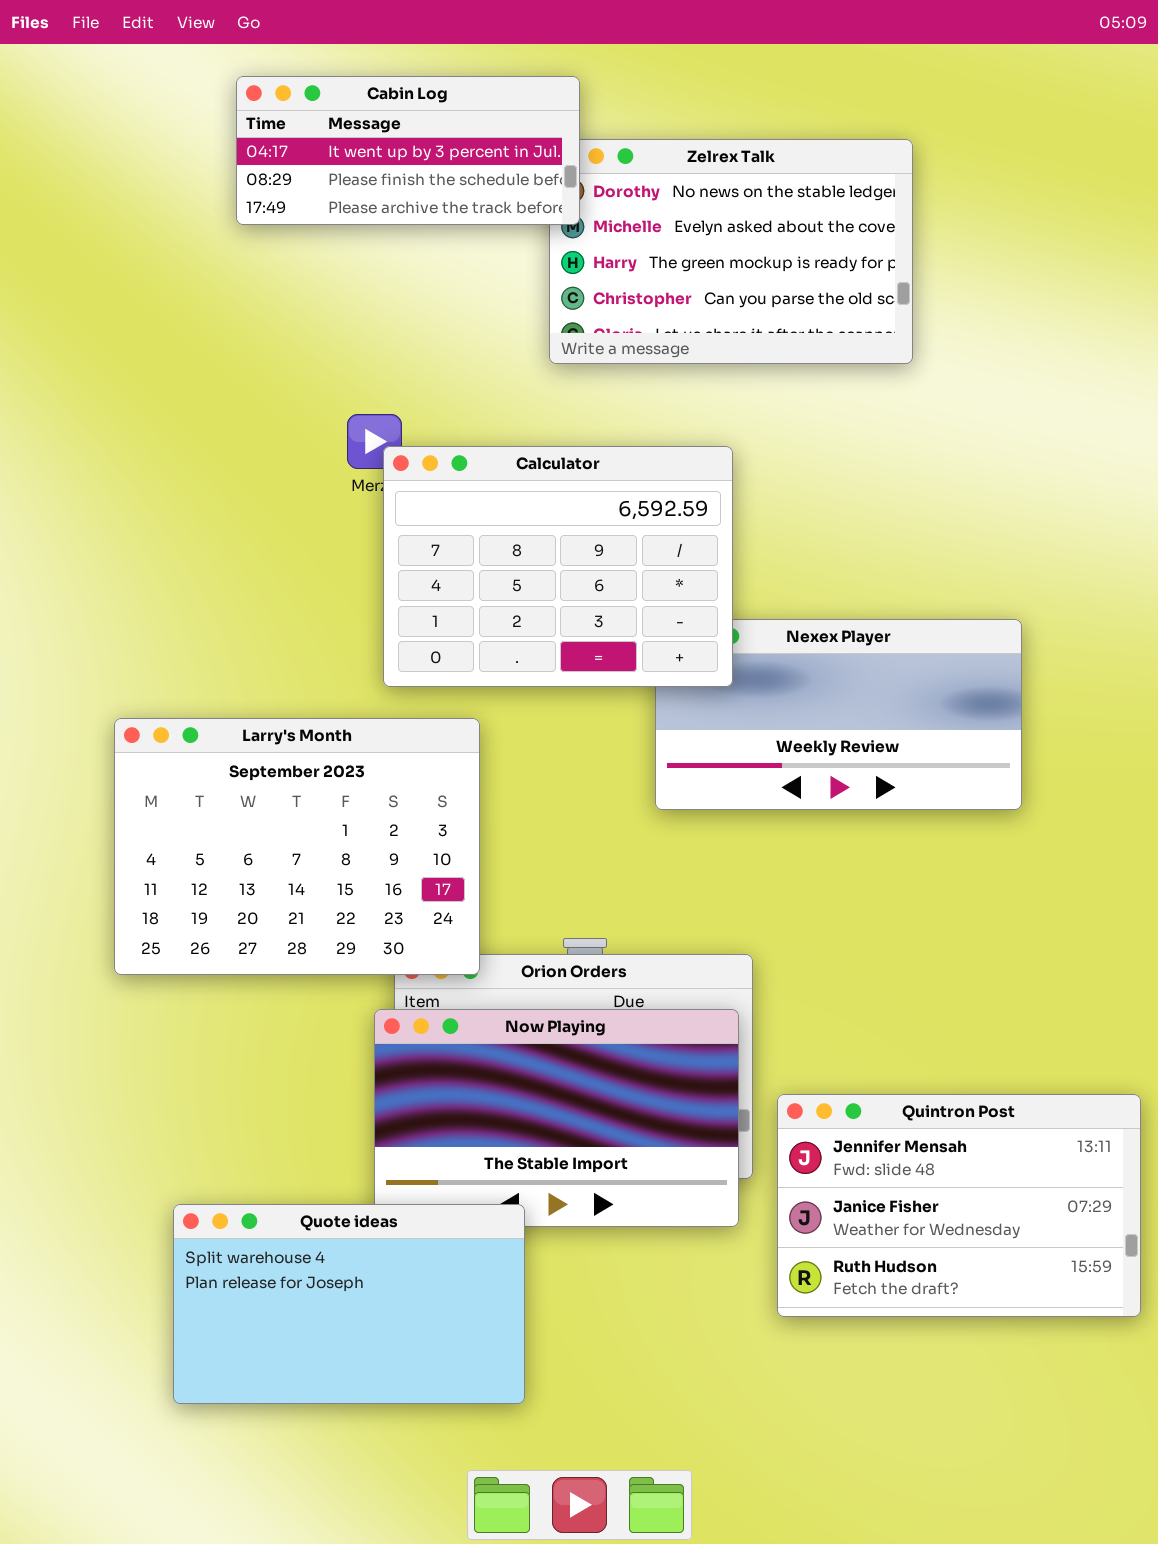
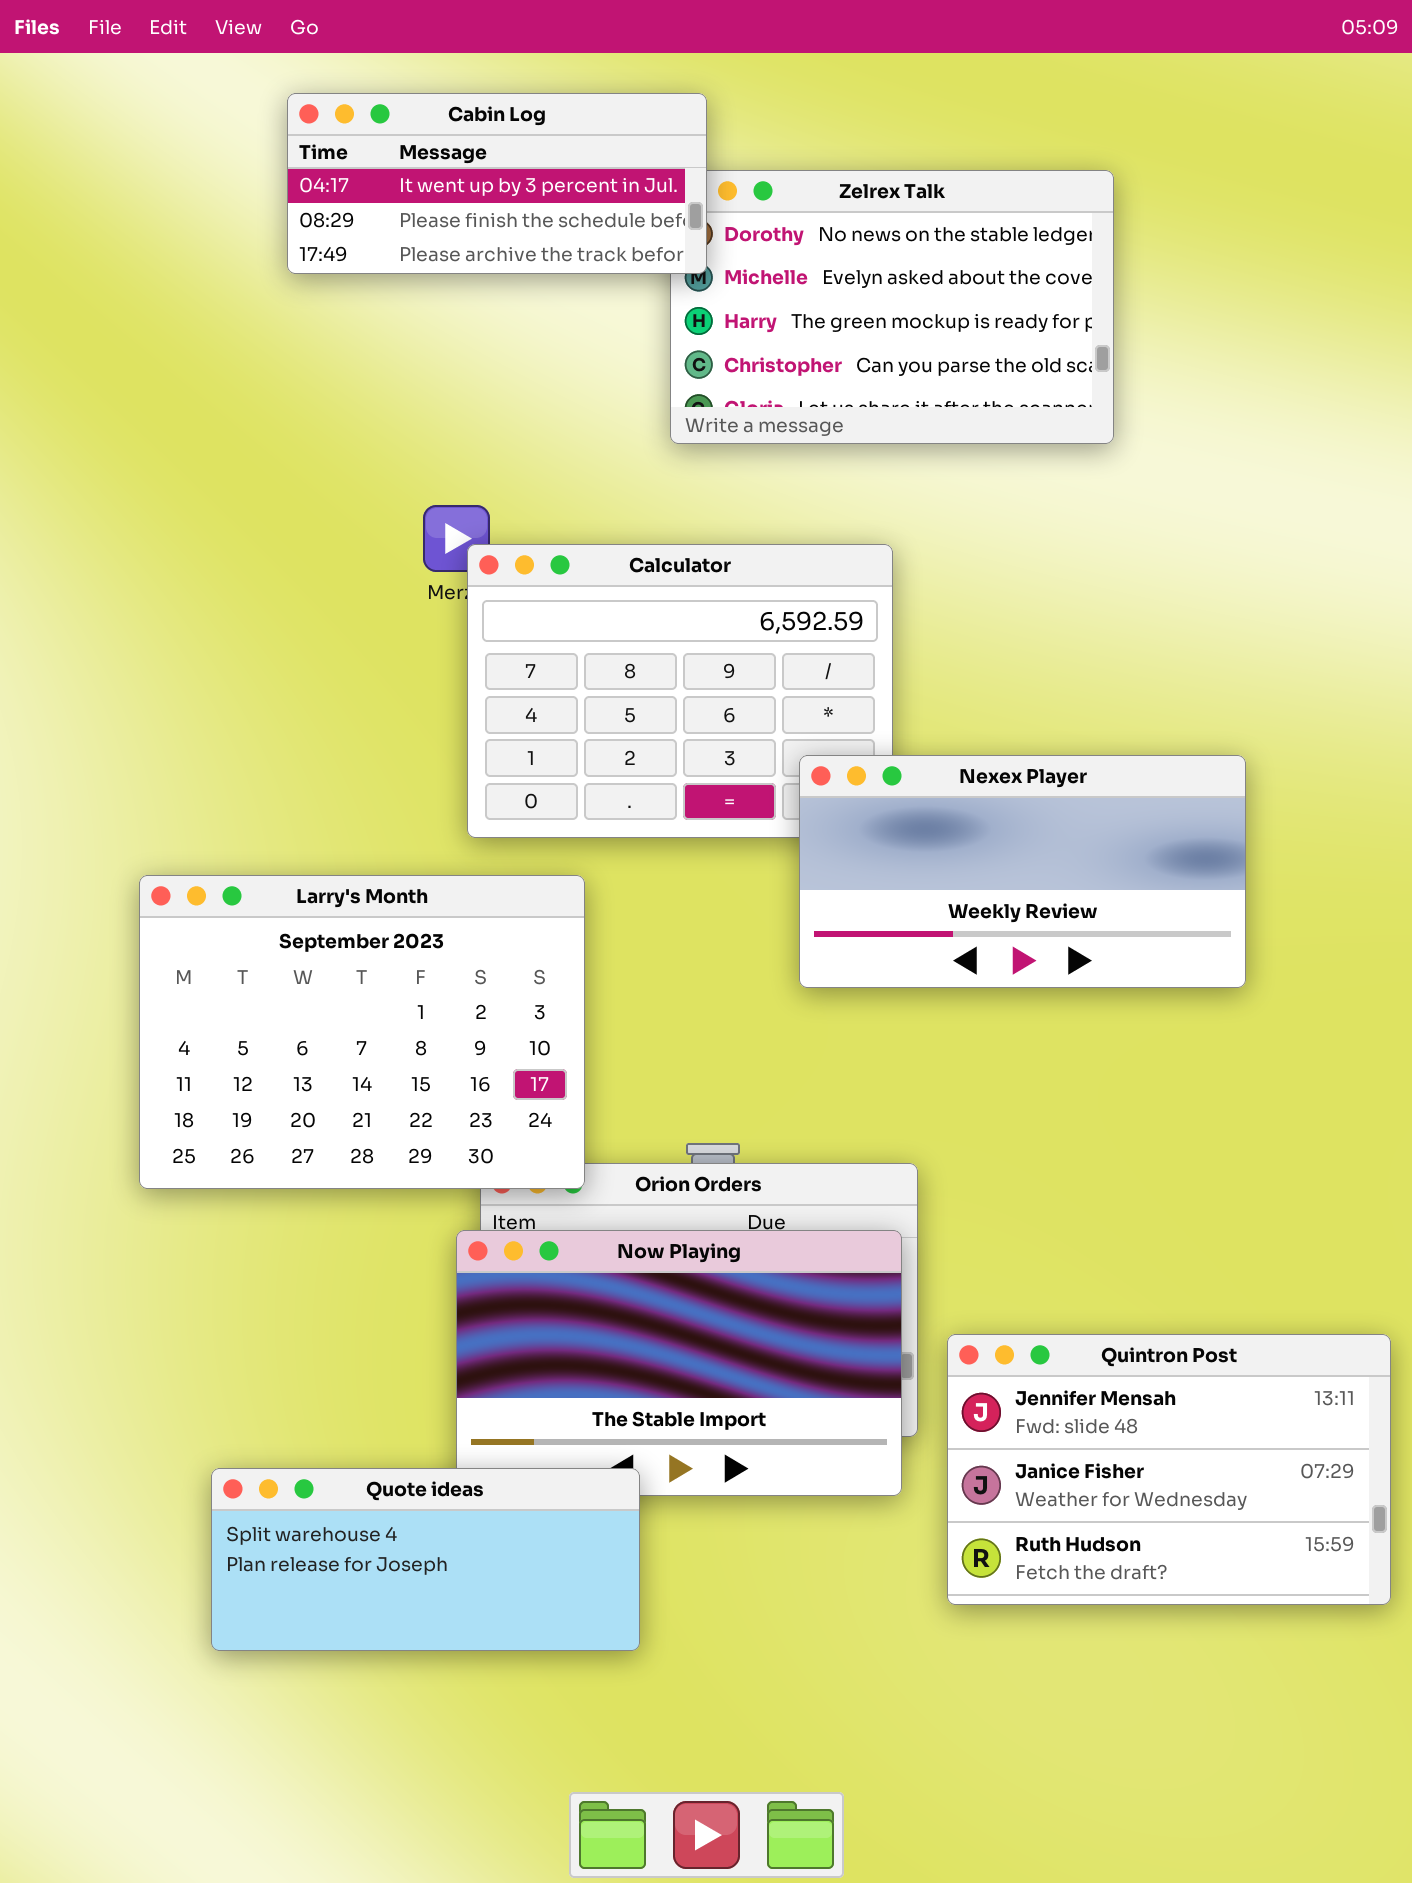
Nexex Player: [655,619,1022,810] -> [799,755,1246,988], raised
Quote ideas: [173,1204,525,1404] -> [211,1468,640,1651], resized

